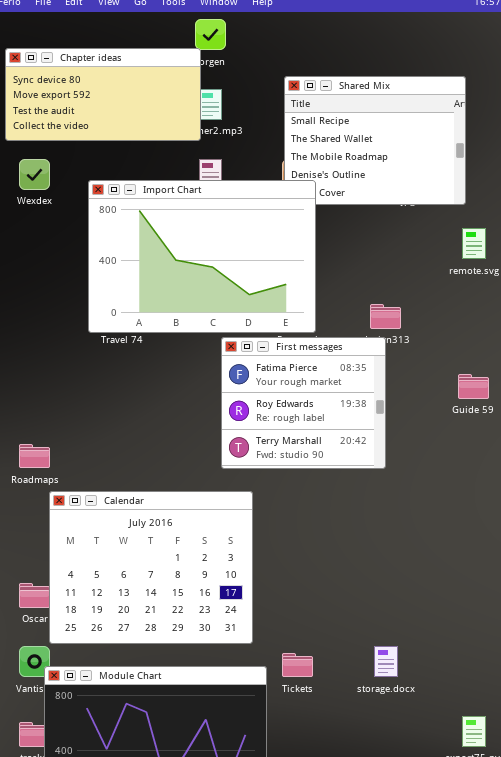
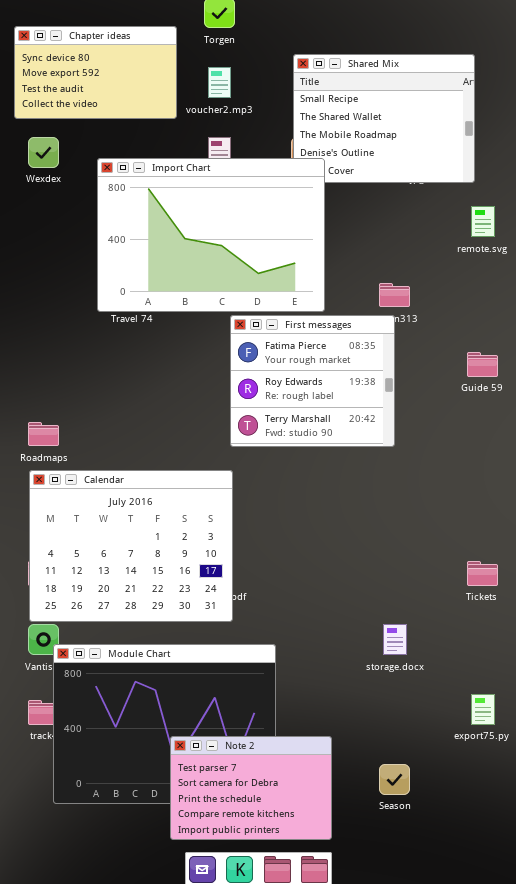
Chapter ideas: [5,48,201,141] -> [14,26,177,119], resized
Calendar: [49,491,253,644] -> [29,470,233,622], moved
Tickets: [282,653,313,677] -> [467,561,498,586], moved

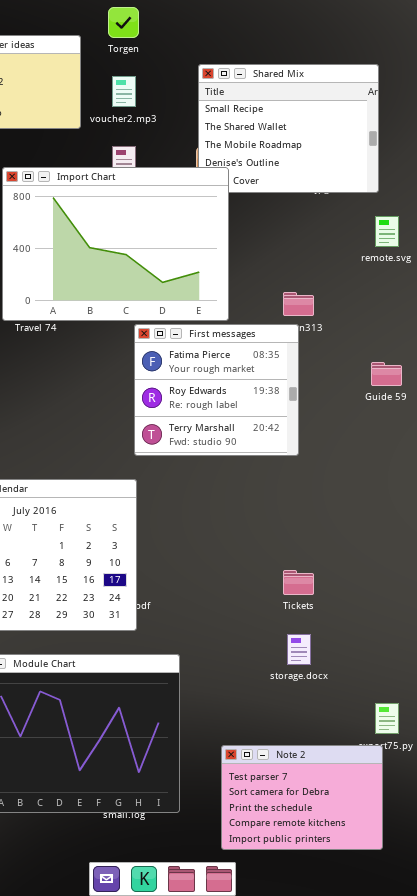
Tickets: [467,561,498,586] -> [283,570,314,595], moved
Note 2: [170,736,332,840] -> [221,745,383,850], moved

